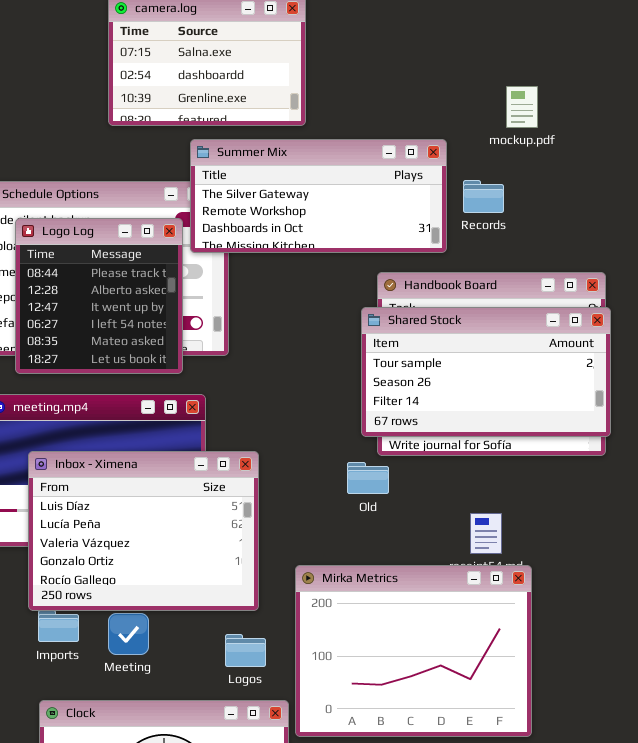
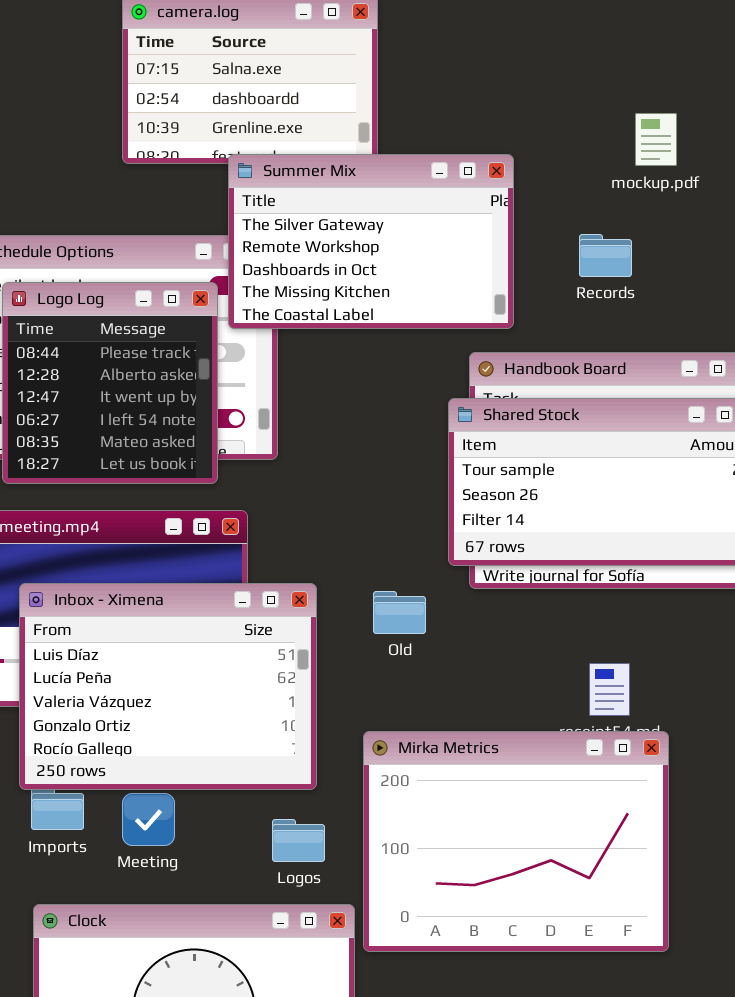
Summer Mix: [190,139,447,253] -> [228,154,514,329], resized
Old: [347,462,389,494] -> [373,591,426,634], moved

